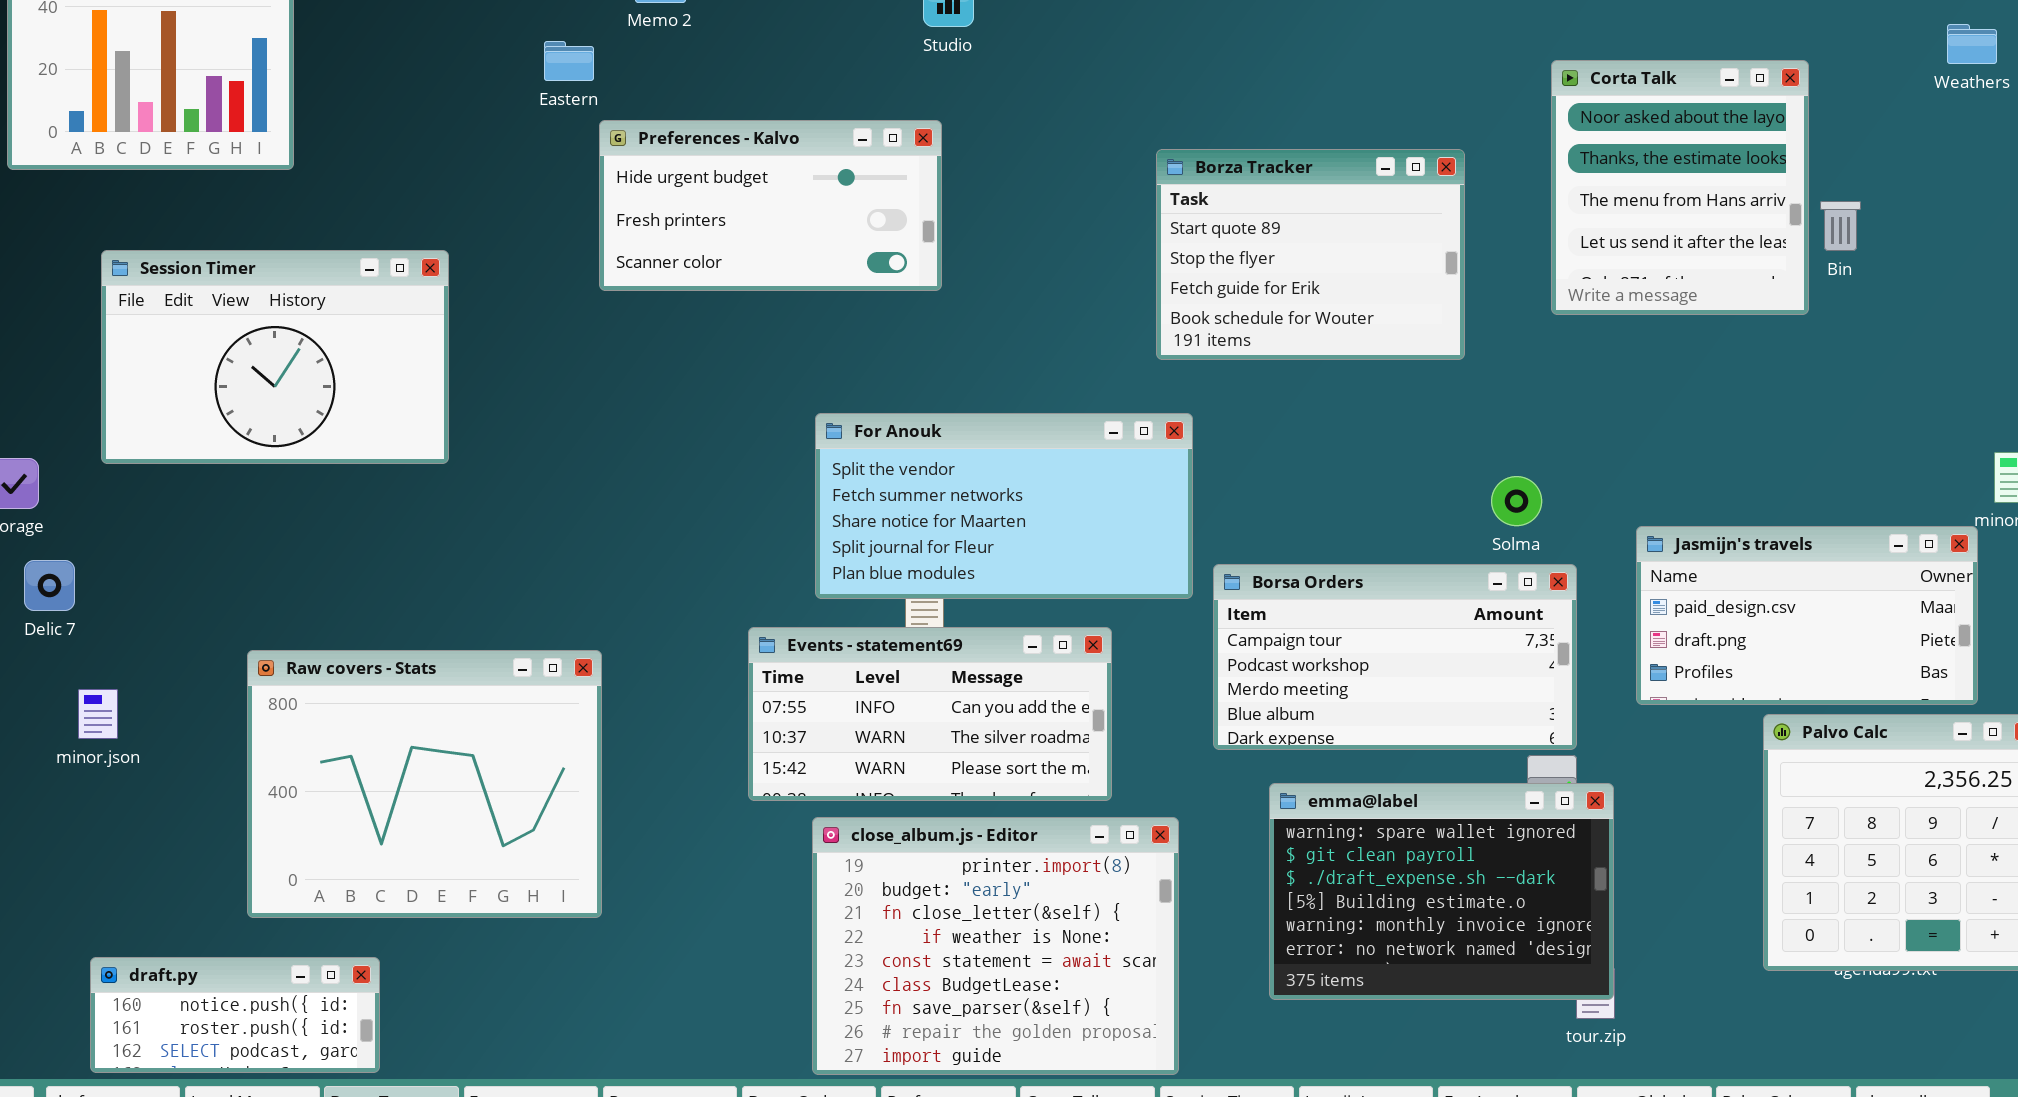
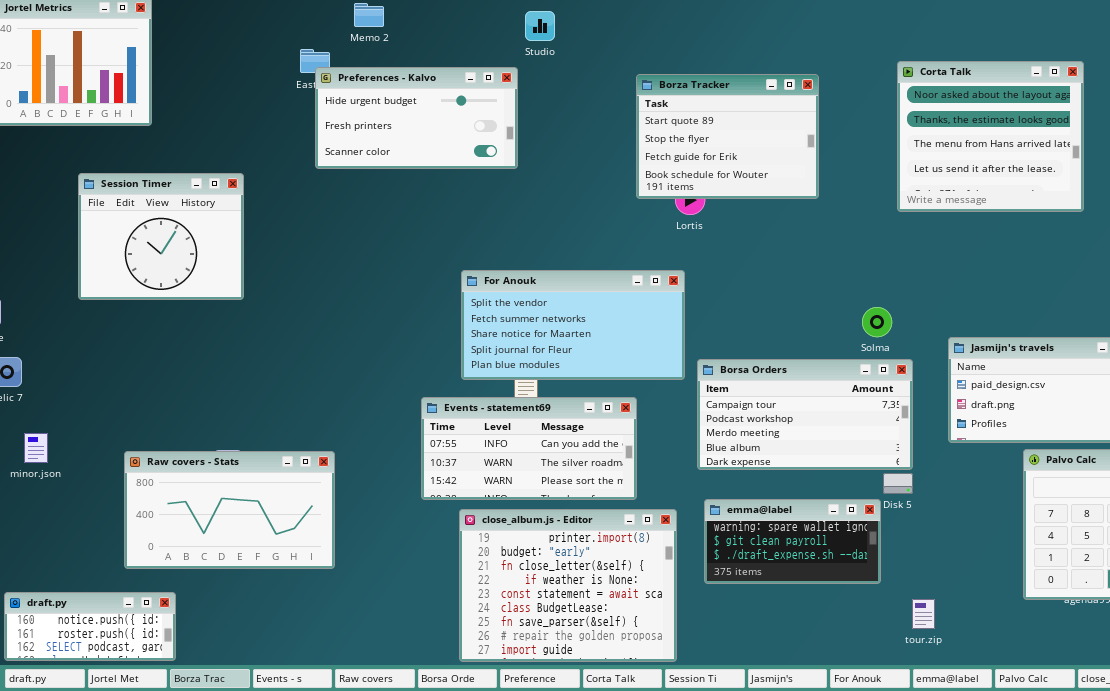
Corta Talk: [1551,60,1809,315] -> [897,61,1084,212], resized
Preferences - Kalvo: [599,120,942,291] -> [315,67,518,169], moved
Borza Tracker: [1156,149,1465,360] -> [636,74,819,199], moved
Session Timer: [101,250,449,464] -> [78,173,244,300], resized
Raw covers - Stats: [247,650,602,918] -> [124,451,335,569], resized
emma@label: [1269,783,1614,1000] -> [704,499,881,584], moved, resized
draft.py: [90,957,380,1073] -> [4,592,176,661], moved

